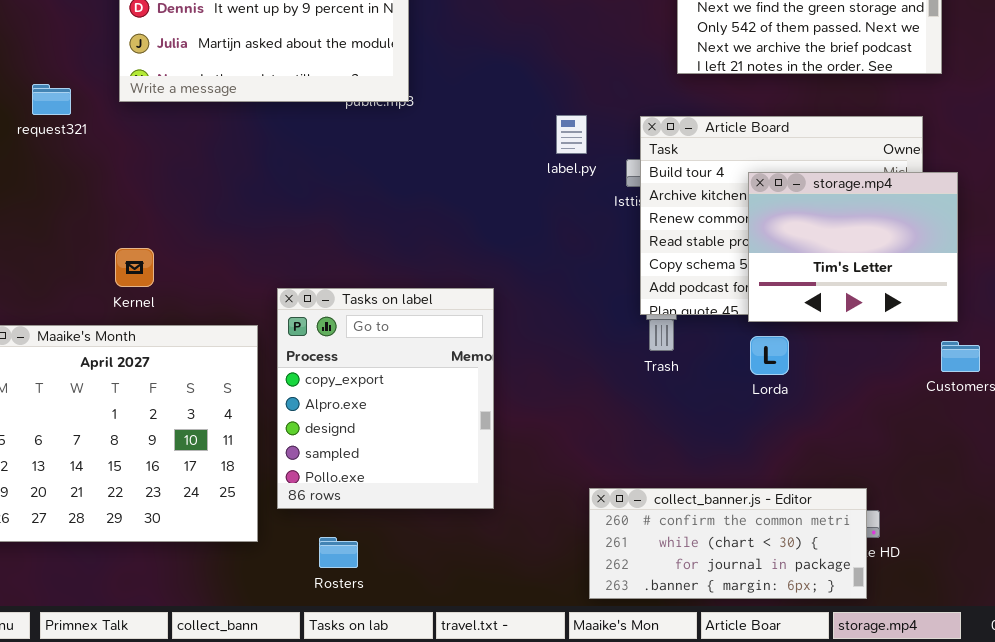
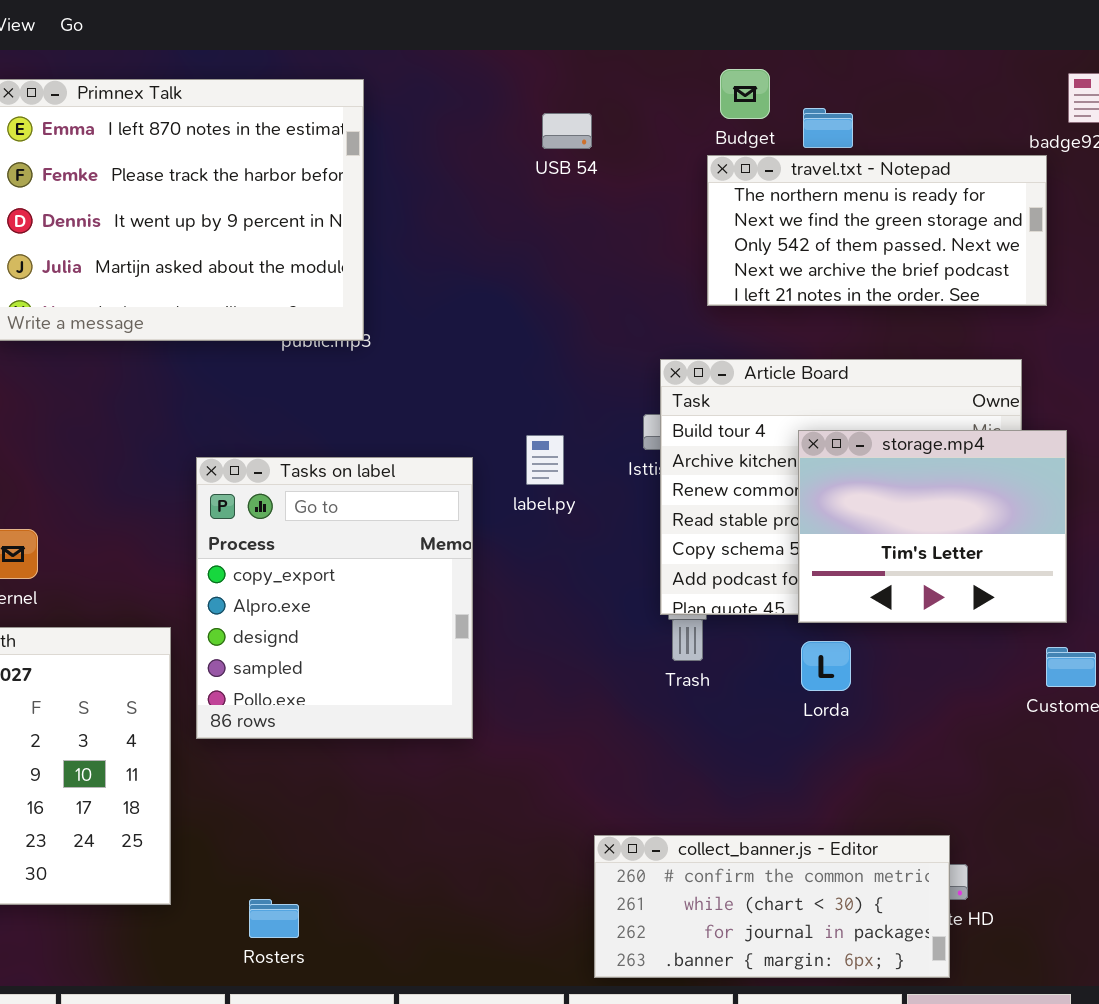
label.py: [556,115,587,154] -> [526,435,564,485], moved
Tasks on label: [277,288,494,509] -> [196,457,473,739], moved

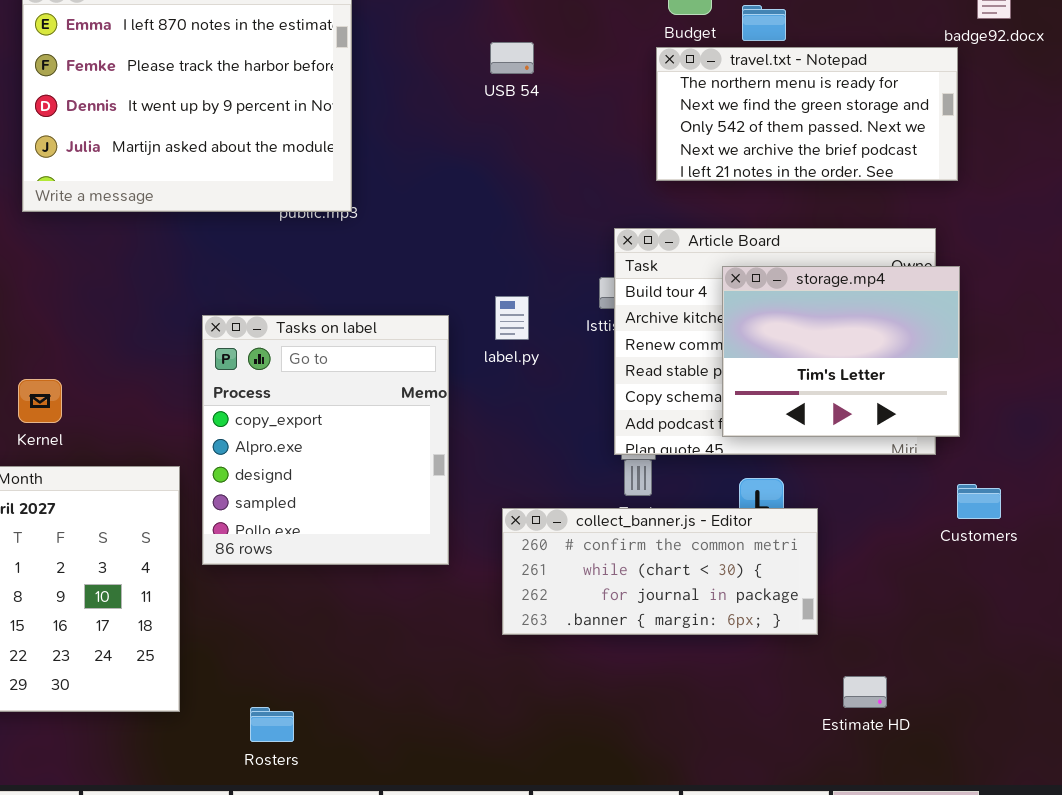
USB 54: [542,113,592,149] -> [490,42,534,74], moved
storage.mp4: [798,430,1067,623] -> [722,266,960,437], moved
collect_banner.js - Editor: [594,835,950,978] -> [502,508,818,635], moved

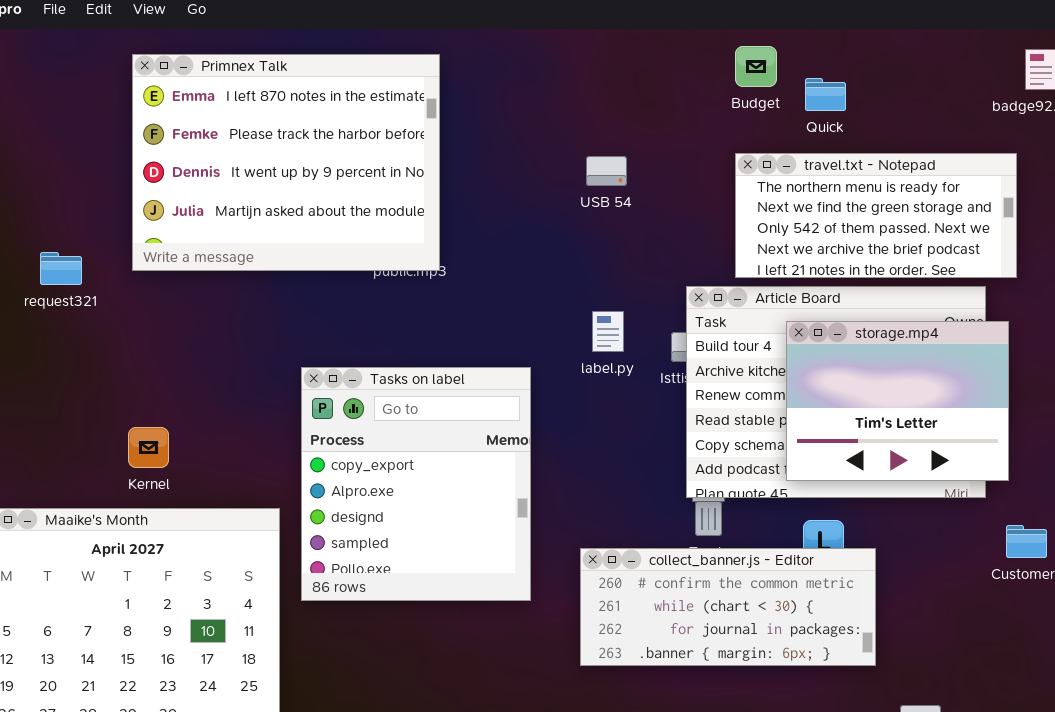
USB 54: [490,42,534,74] -> [586,156,627,186], moved
travel.txt - Notepad: [656,47,958,181] -> [735,153,1017,278], moved
label.py: [495,296,529,340] -> [592,311,624,352], moved

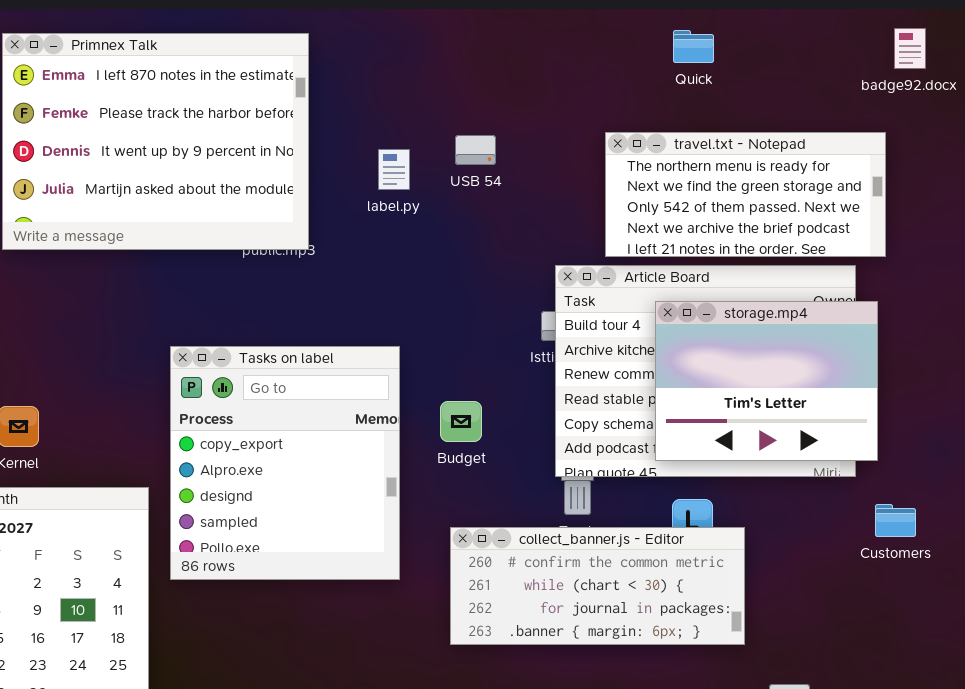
Budget: [735,46,777,87] -> [440,401,482,442], moved
Quick: [805,78,846,111] -> [673,30,714,63], moved
label.py: [592,311,624,352] -> [378,149,410,190], moved

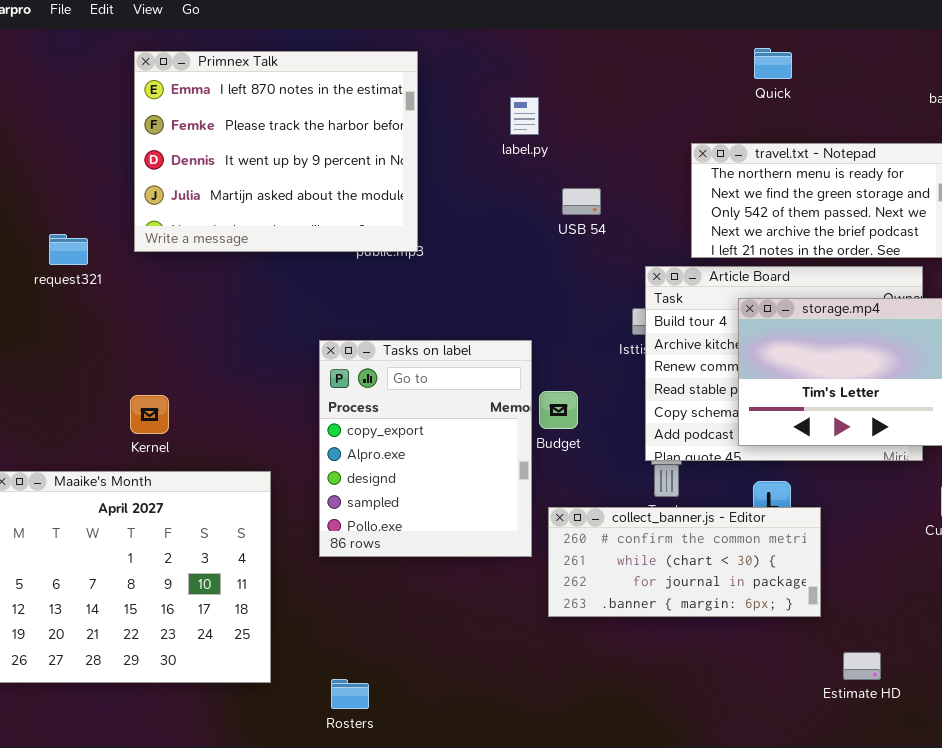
USB 54: [455,135,496,165] -> [562,188,601,215], moved
label.py: [378,149,410,190] -> [510,97,539,135], moved
Tasks on label: [170,346,400,580] -> [319,340,532,557], moved

